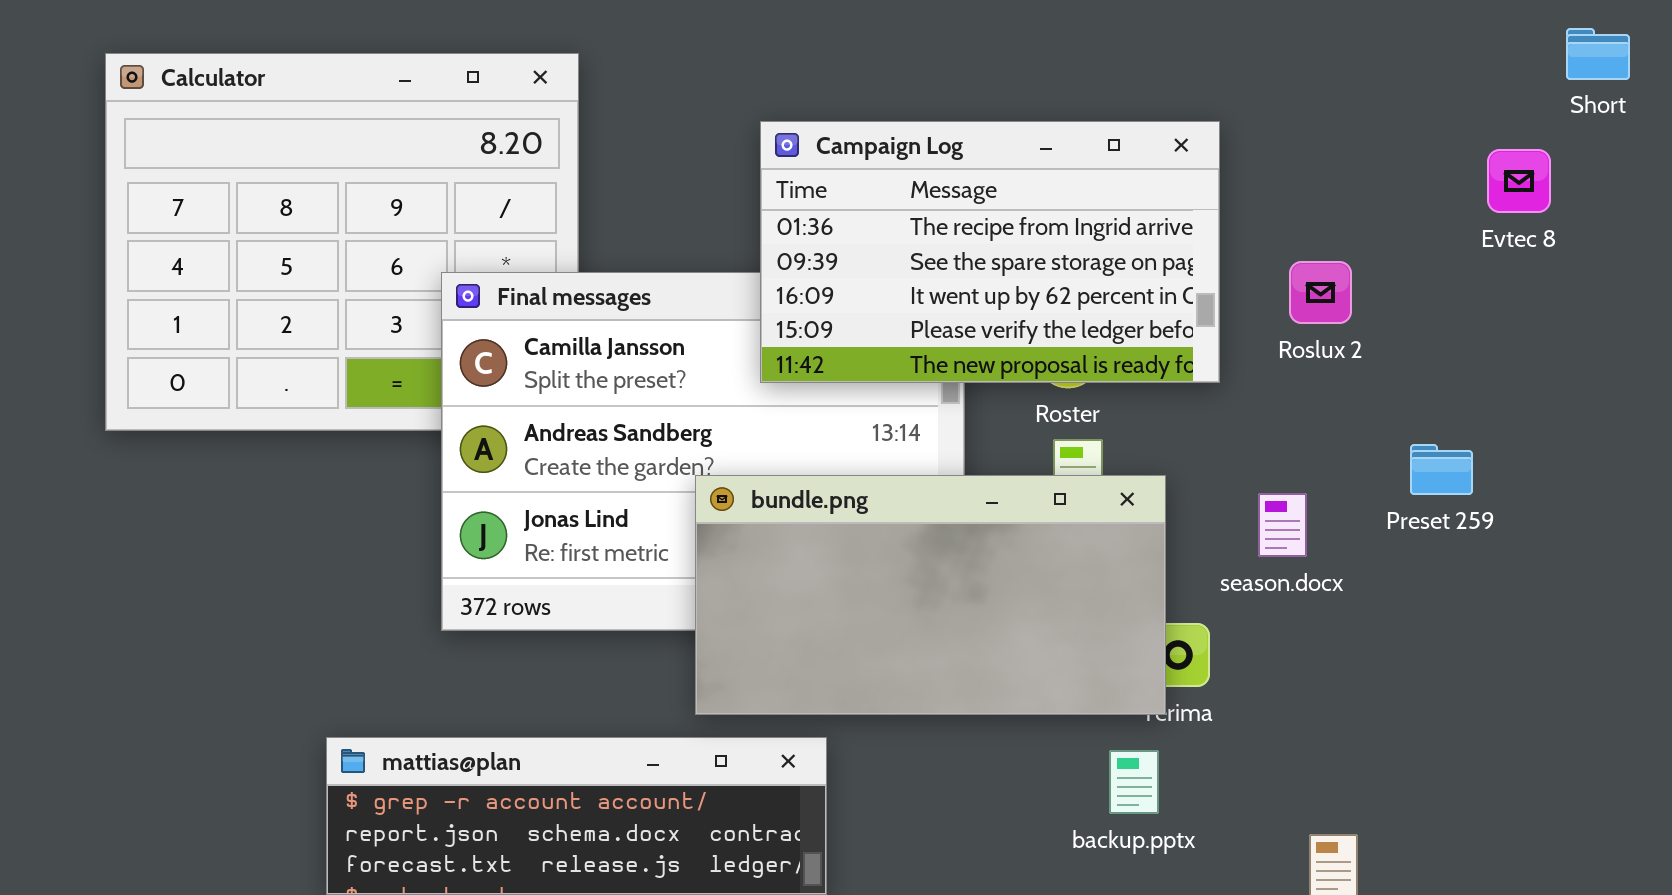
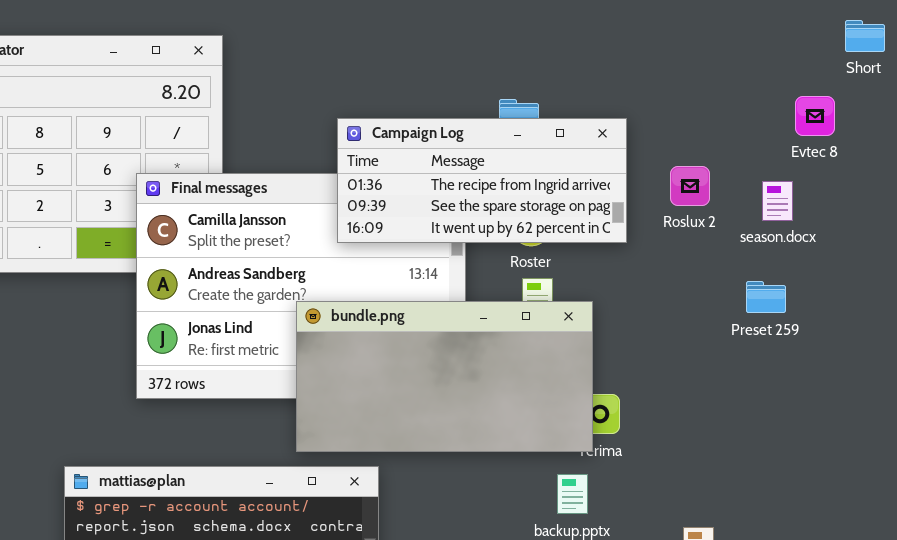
Campaign Log: [760,121,1220,383] -> [337,118,627,243], resized
season.docx: [1258,493,1307,557] -> [762,181,793,221], moved

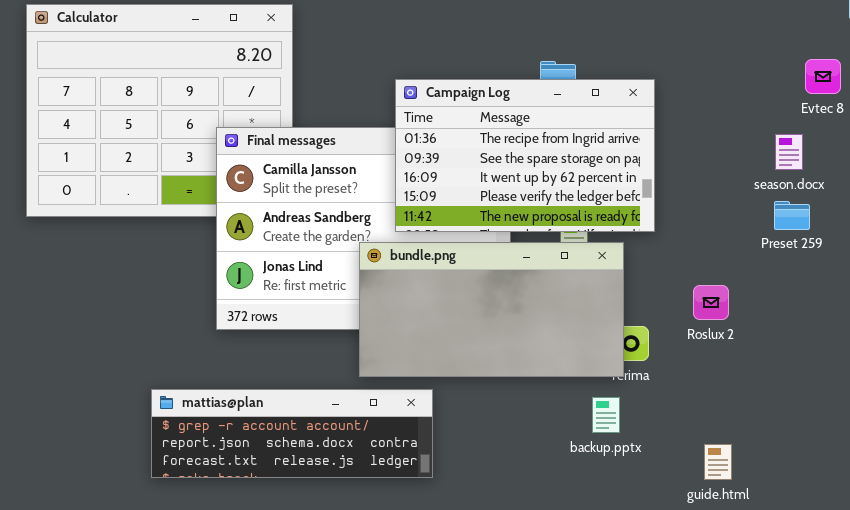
Campaign Log: [337,118,627,243] -> [395,79,655,232], resized
Roslux 2: [670,166,710,206] -> [693,285,729,320], moved
Preset 259: [746,281,786,313] -> [774,201,810,230], moved

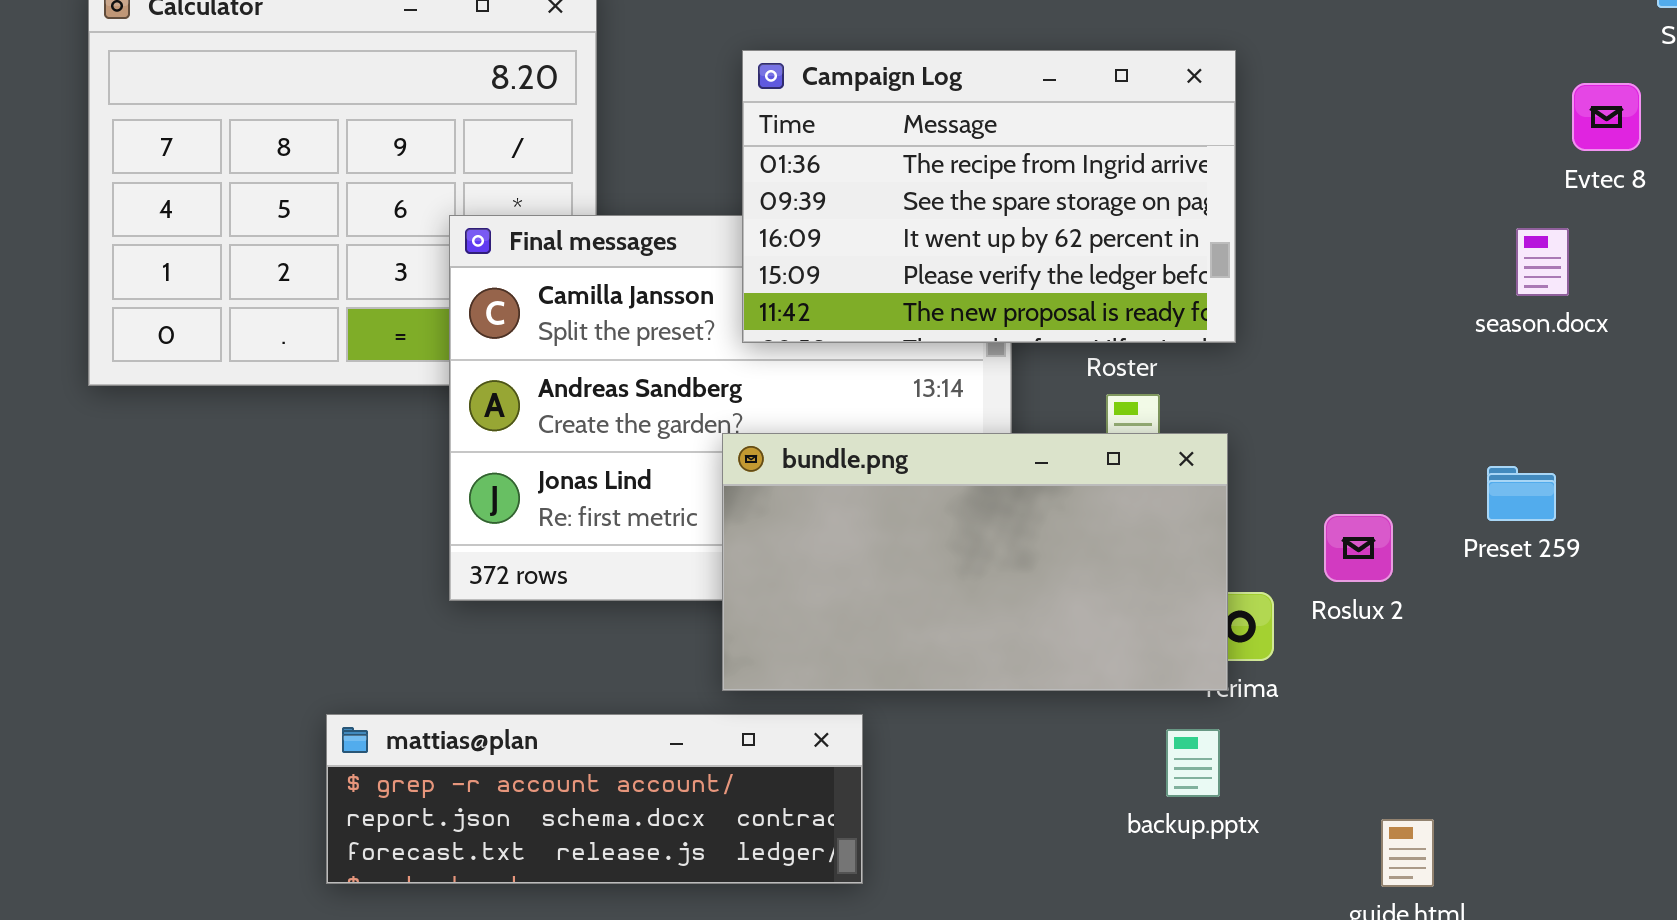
Campaign Log: [395,79,655,232] -> [742,50,1236,343], moved
Preset 259: [774,201,810,230] -> [1487,466,1556,521], moved
Roslux 2: [693,285,729,320] -> [1324,514,1393,582], moved

